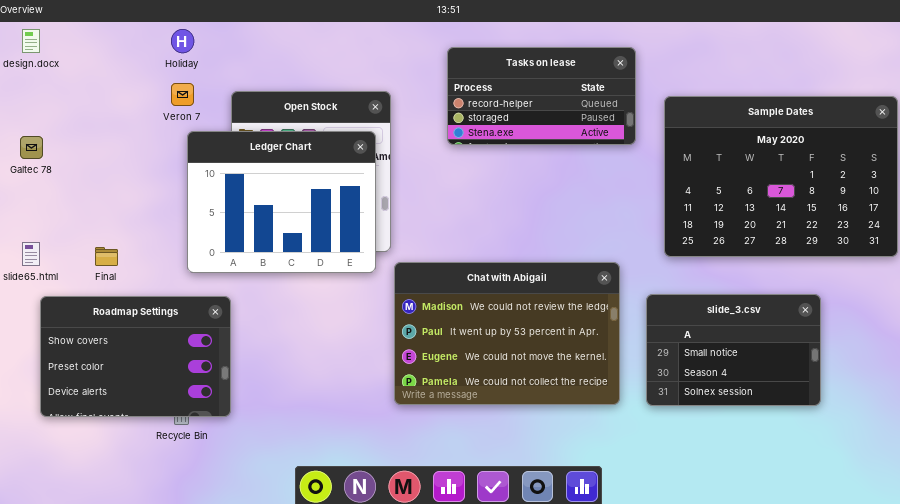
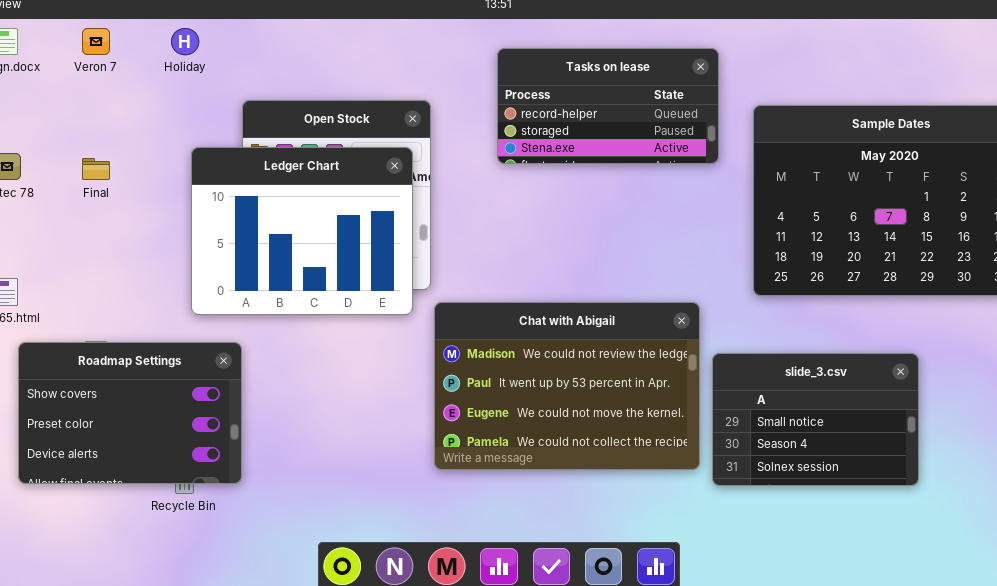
Veron 7: [171,83,194,106] -> [82,28,110,55], moved
Final: [95,247,118,266] -> [82,158,110,180], moved
slide_3.csv: [646,294,821,406] -> [712,353,919,486], moved

